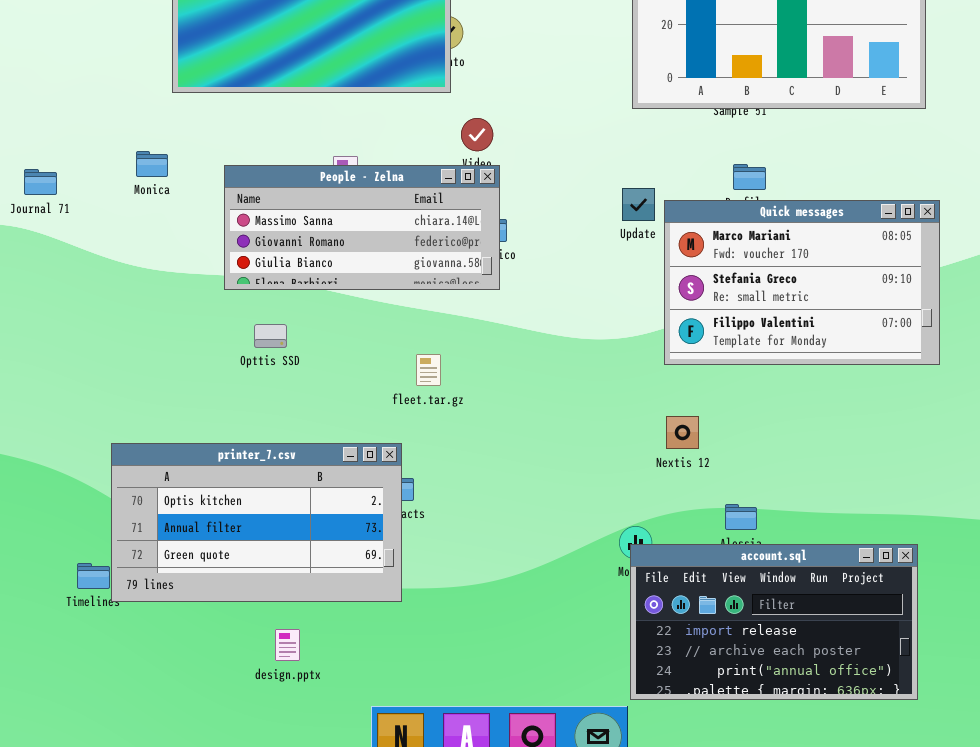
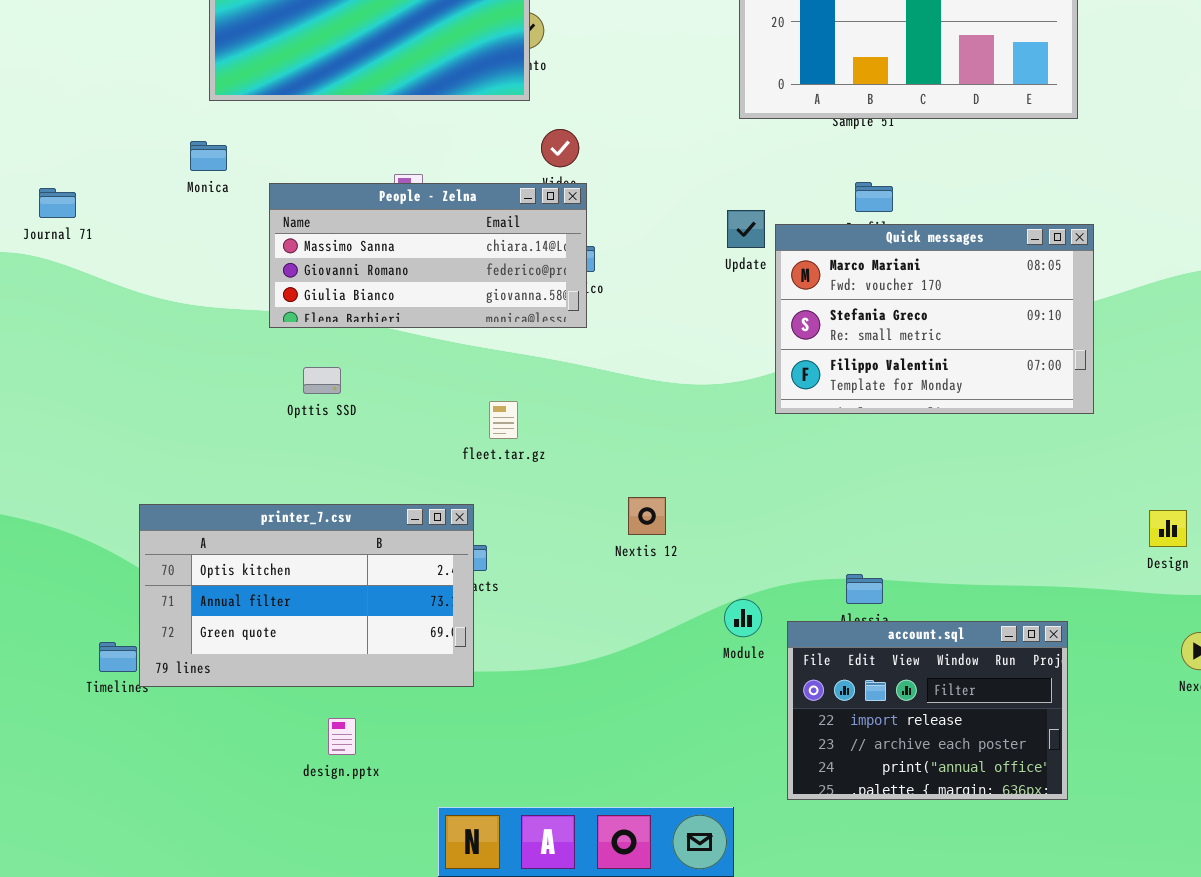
Monica: [136,151,168,177] -> [190,141,227,171], moved
Nextis 12: [666,416,699,449] -> [628,497,666,535], moved
account.sql: [630,544,918,700] -> [787,621,1068,800], resized

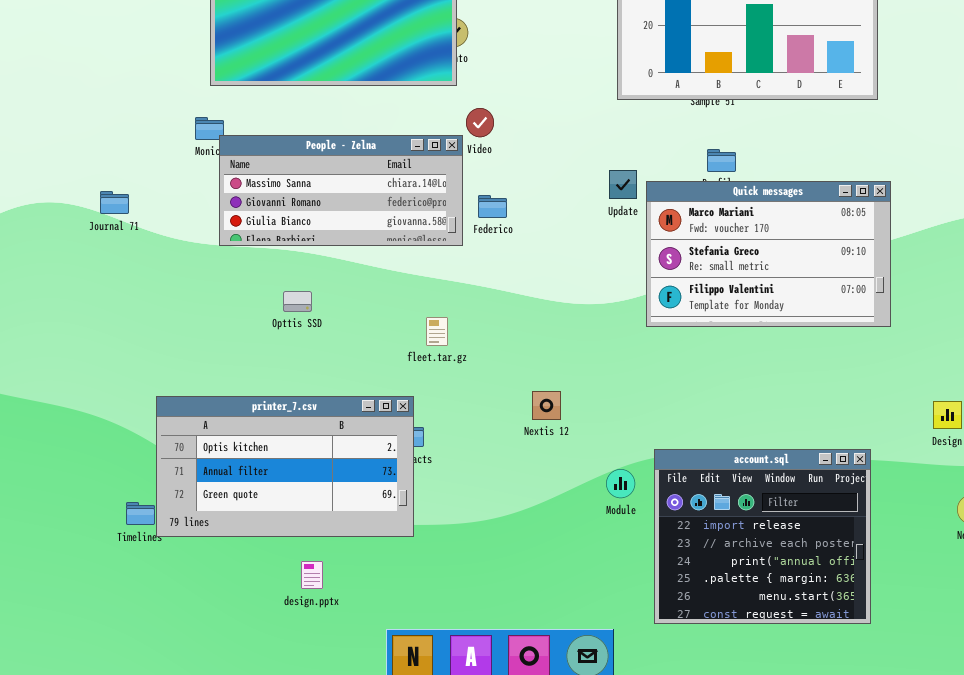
People - Zelna: [269,183,587,328] -> [219,135,463,246], moved
Journal 71: [39,188,76,218] -> [100,191,129,214], moved
account.sql: [787,621,1068,800] -> [654,449,871,624], resized

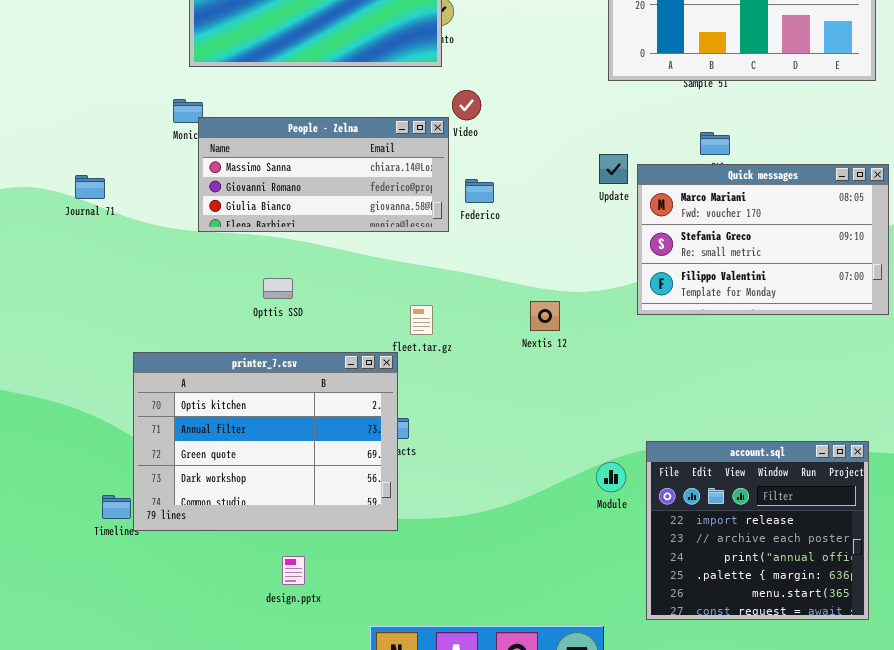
Nextis 12: [532,391,561,420] -> [530,301,560,331], moved
printer_7.csv: [156,396,414,537] -> [133,352,398,531], resized

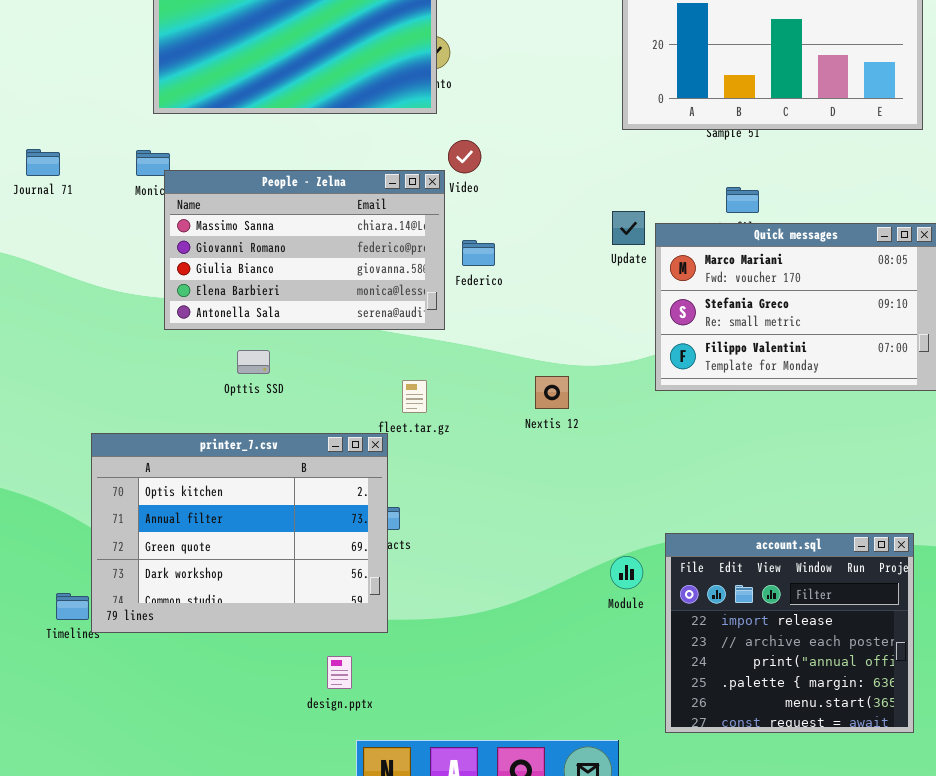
People - Zelna: [198,117,449,232] -> [164,170,445,330], resized
Journal 71: [75,175,105,199] -> [26,149,60,176], moved
design.pptx: [282,556,305,585] -> [327,656,352,689], moved

